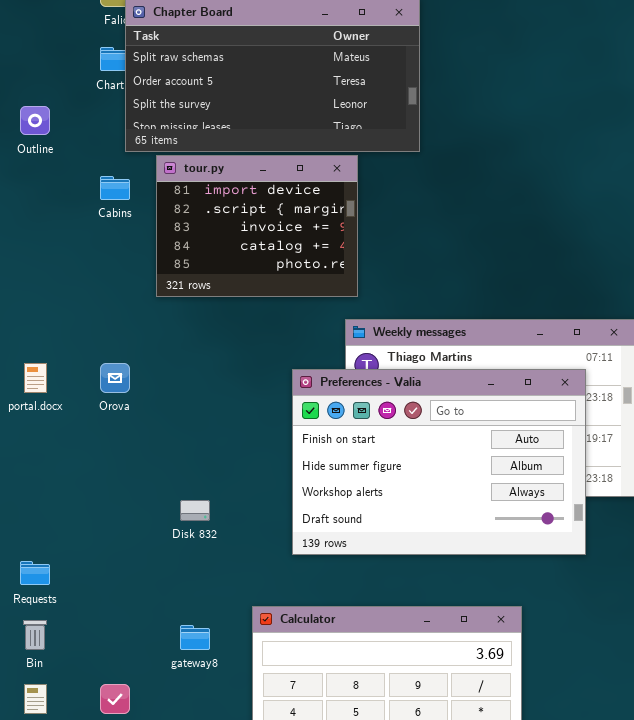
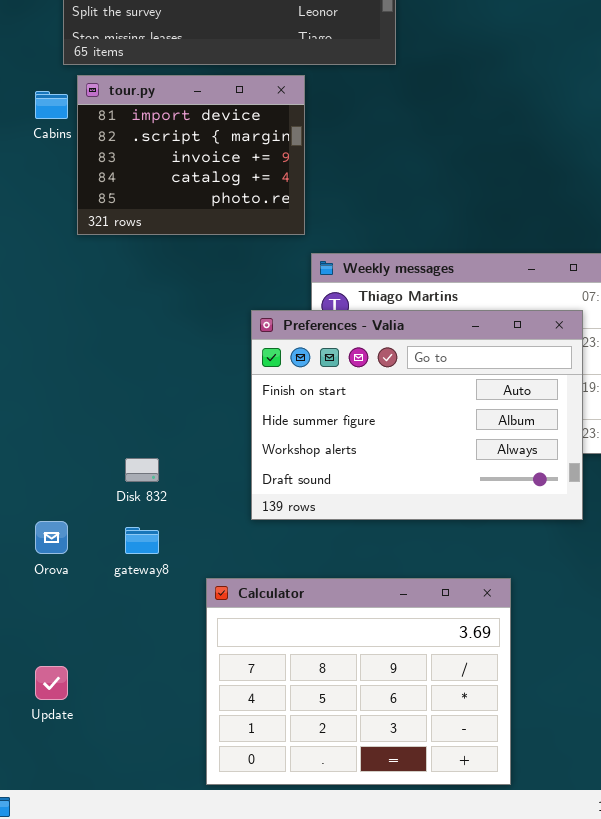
tour.py: [156,155,358,297] -> [77,75,305,235], moved
Orova: [100,363,130,393] -> [35,521,68,554], moved
gateway8: [180,625,210,650] -> [125,527,159,554], moved

